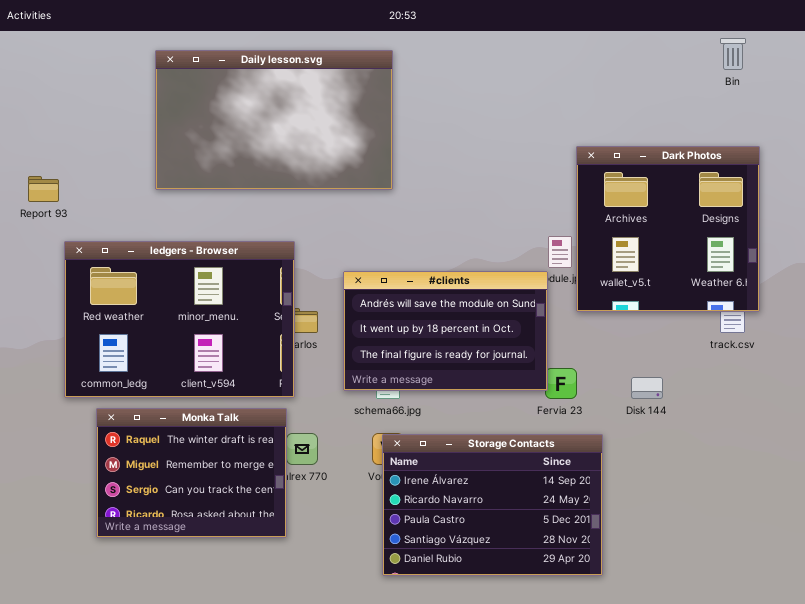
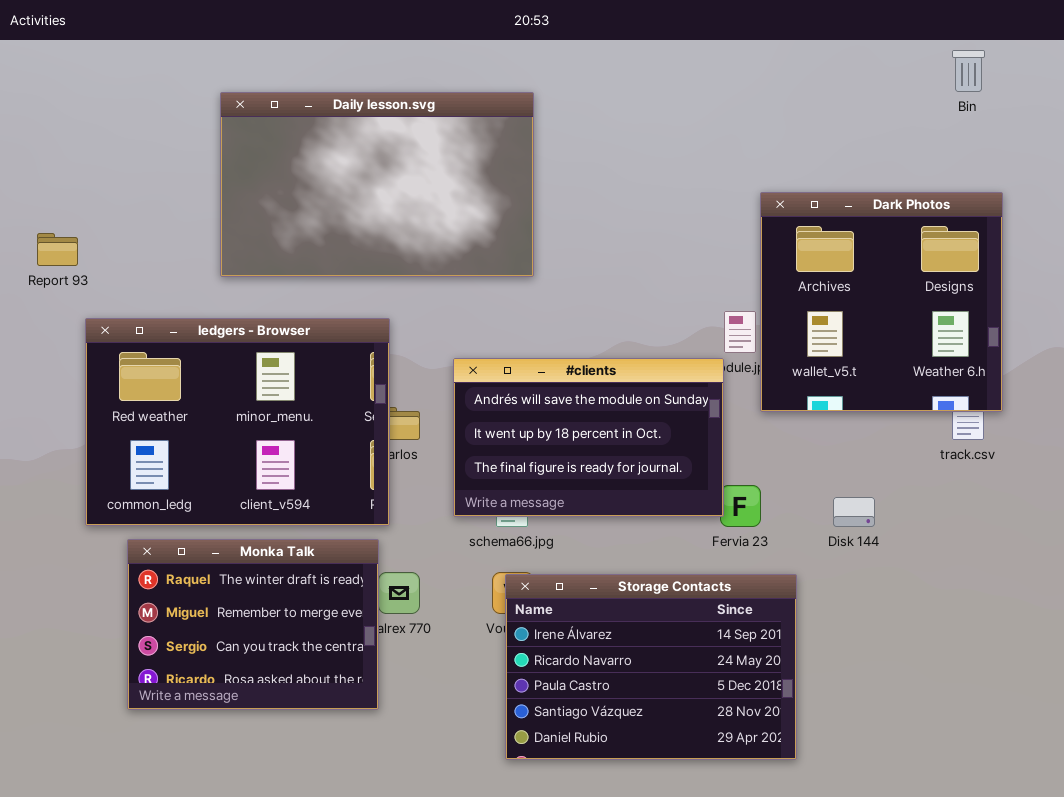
Daily lesson.svg: [155,50,393,190] -> [220,92,534,277], moved

